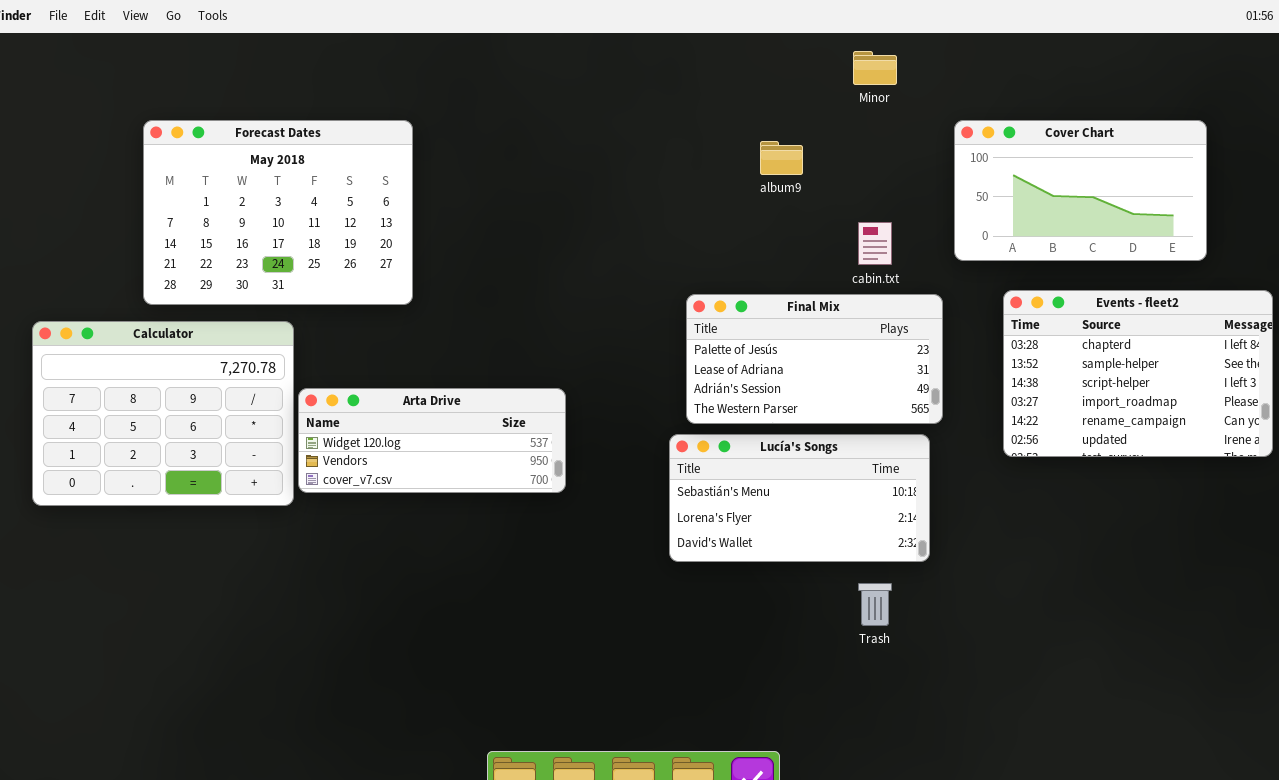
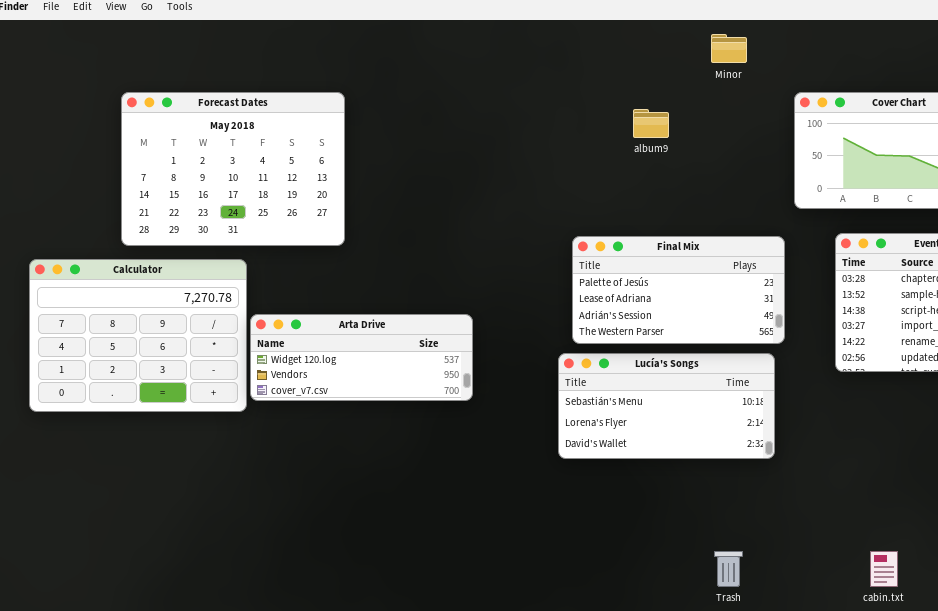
cabin.txt: [858,222,892,265] -> [870,551,898,587], moved
Trash: [858,583,892,626] -> [714,551,743,587], moved

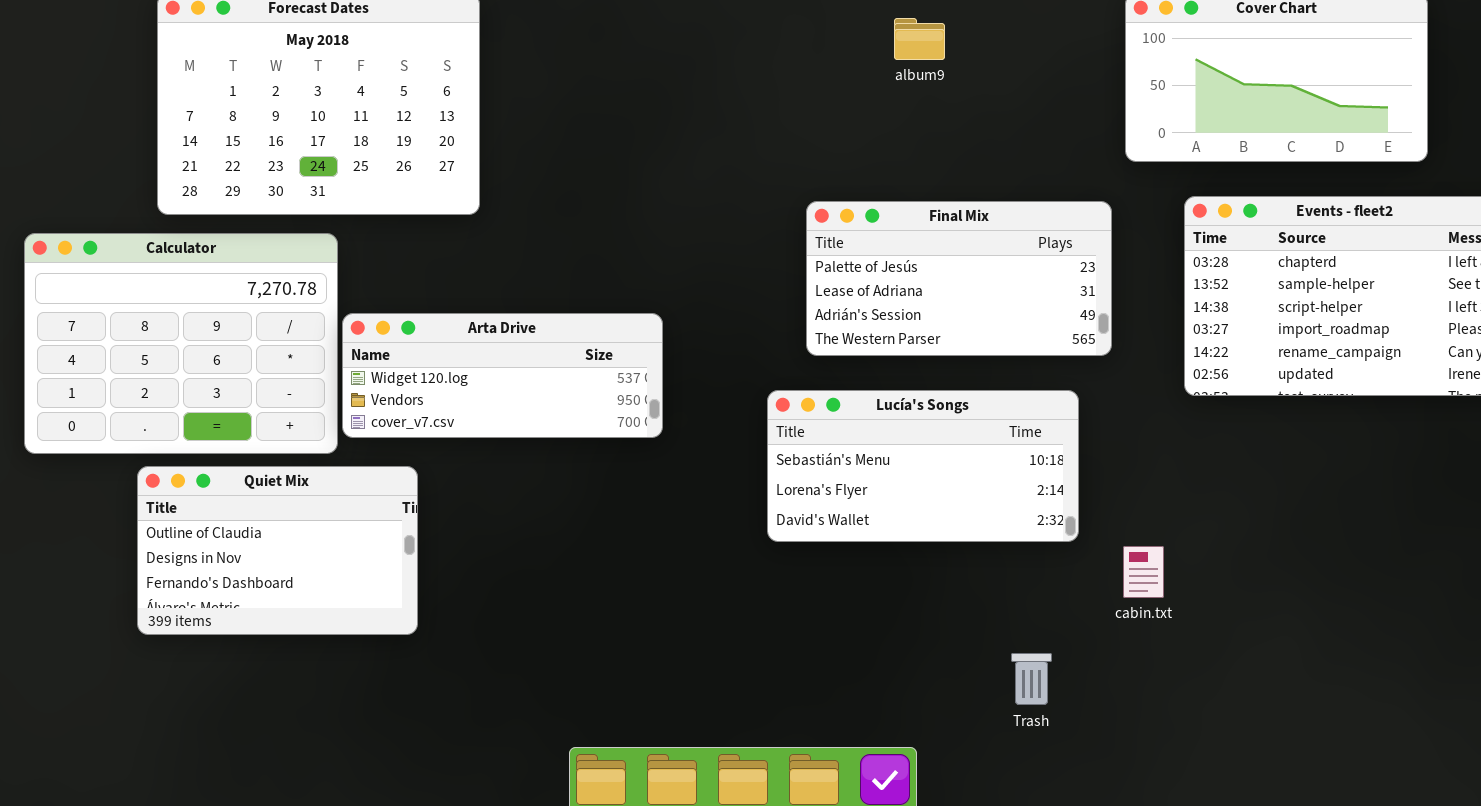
Lucía's Songs: [558,353,775,459] -> [767,390,1079,542], moved
Quiet Mix: none -> [137,466,418,635], opened
cabin.txt: [870,551,898,587] -> [1123,546,1164,598], moved

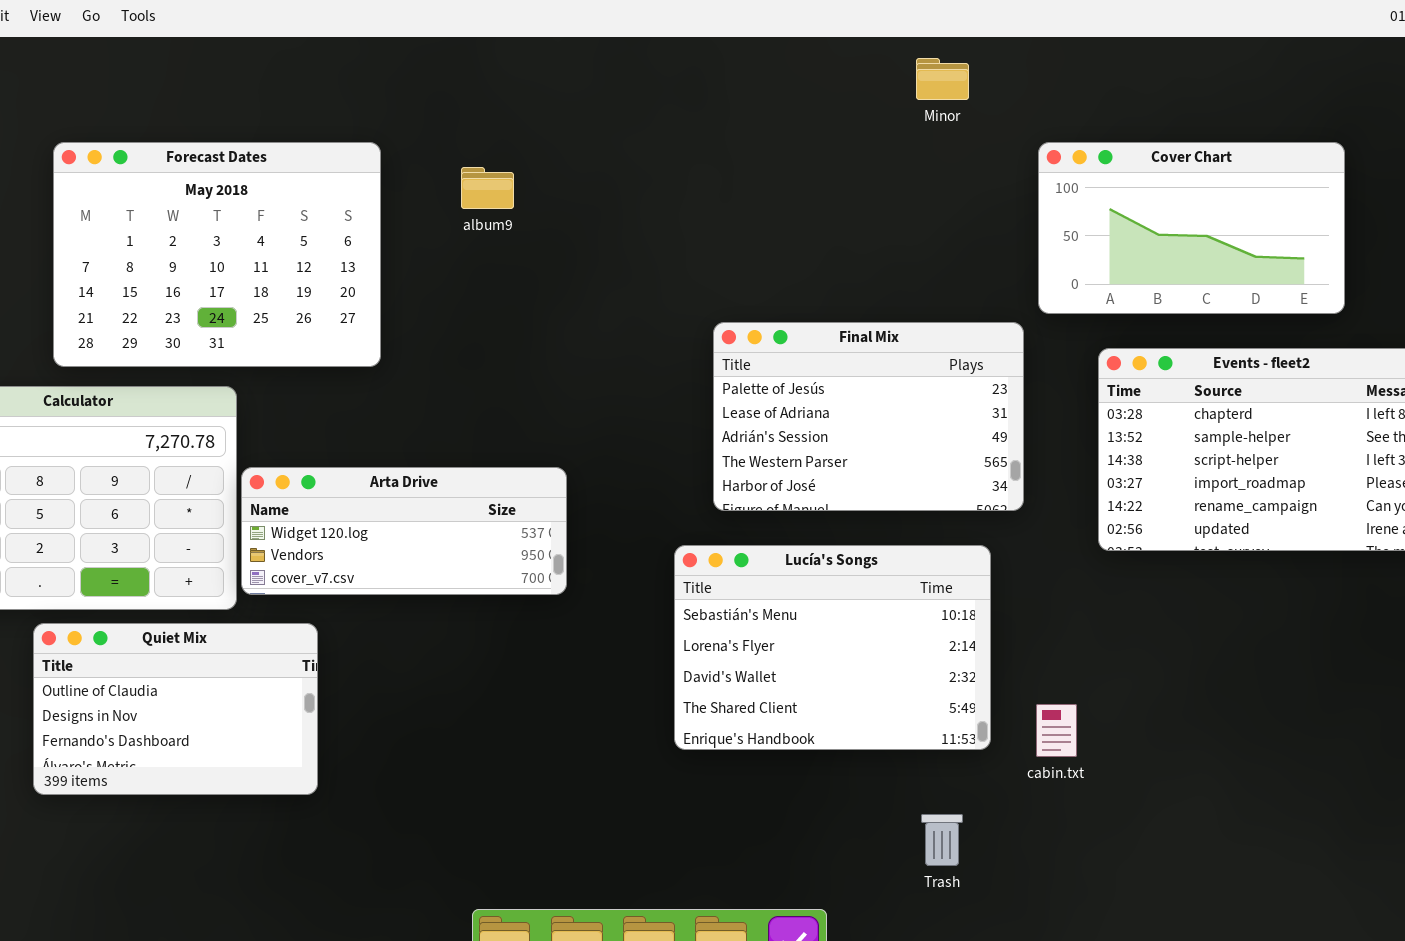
album9: [894,18,945,60] -> [461,167,514,209], moved
Final Mix: [806,201,1112,356] -> [713,322,1024,511], resized
Lucía's Songs: [767,390,1079,542] -> [674,545,991,750], resized

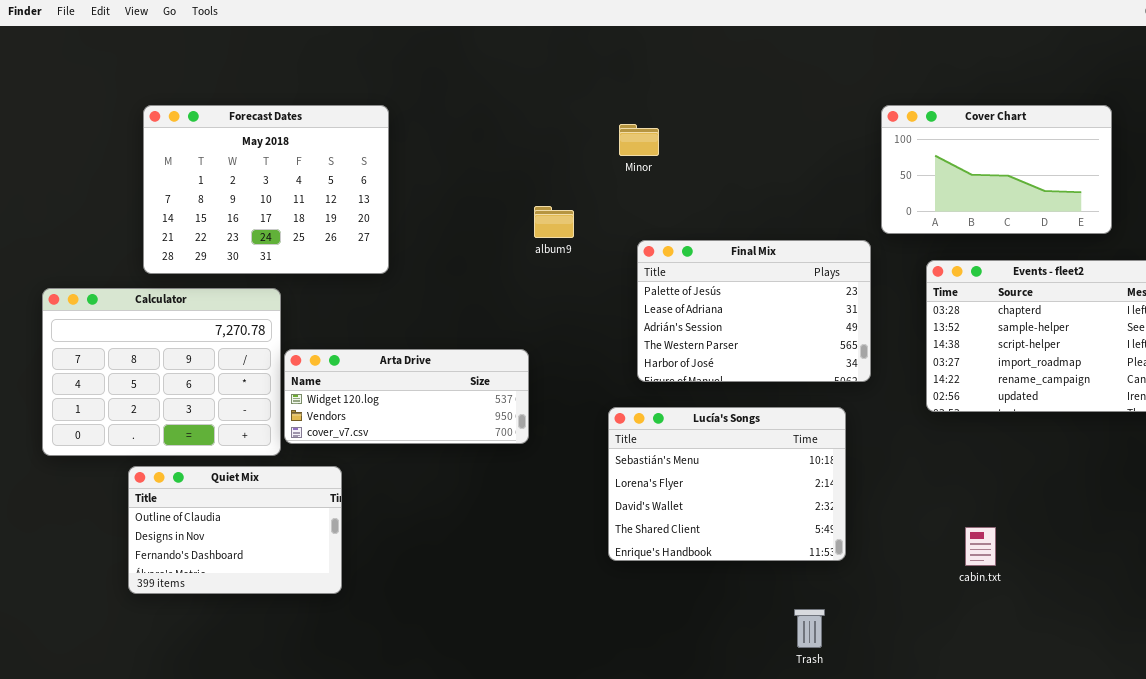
Minor: [916,58,969,100] -> [619,124,659,156], moved
album9: [461,167,514,209] -> [534,206,574,238], moved
cabin.txt: [1036,704,1077,757] -> [965,527,996,566], moved

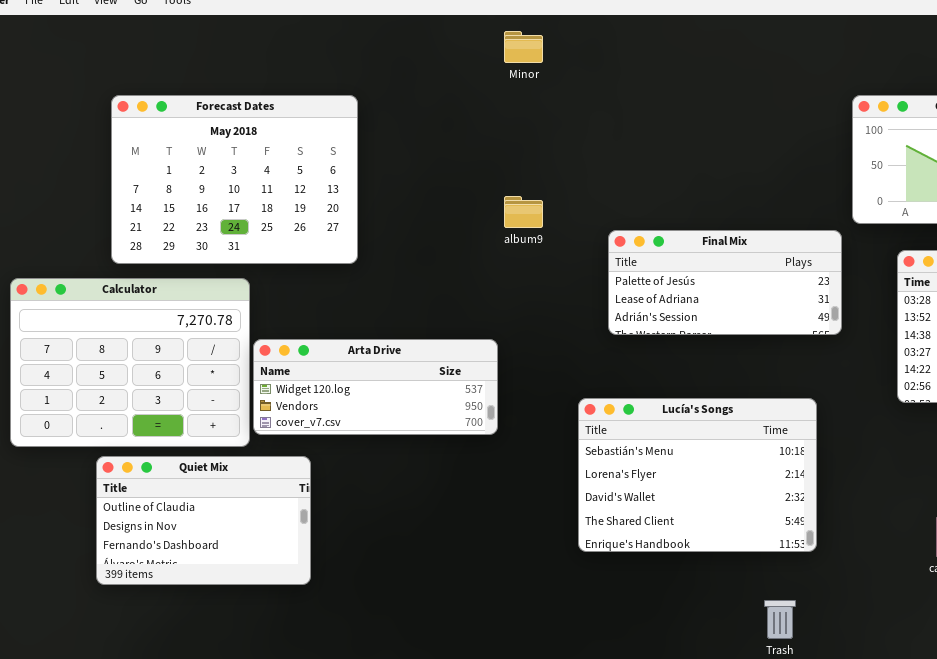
Minor: [619,124,659,156] -> [504,31,543,63], moved
Final Mix: [637,240,871,382] -> [608,230,842,335], resized

